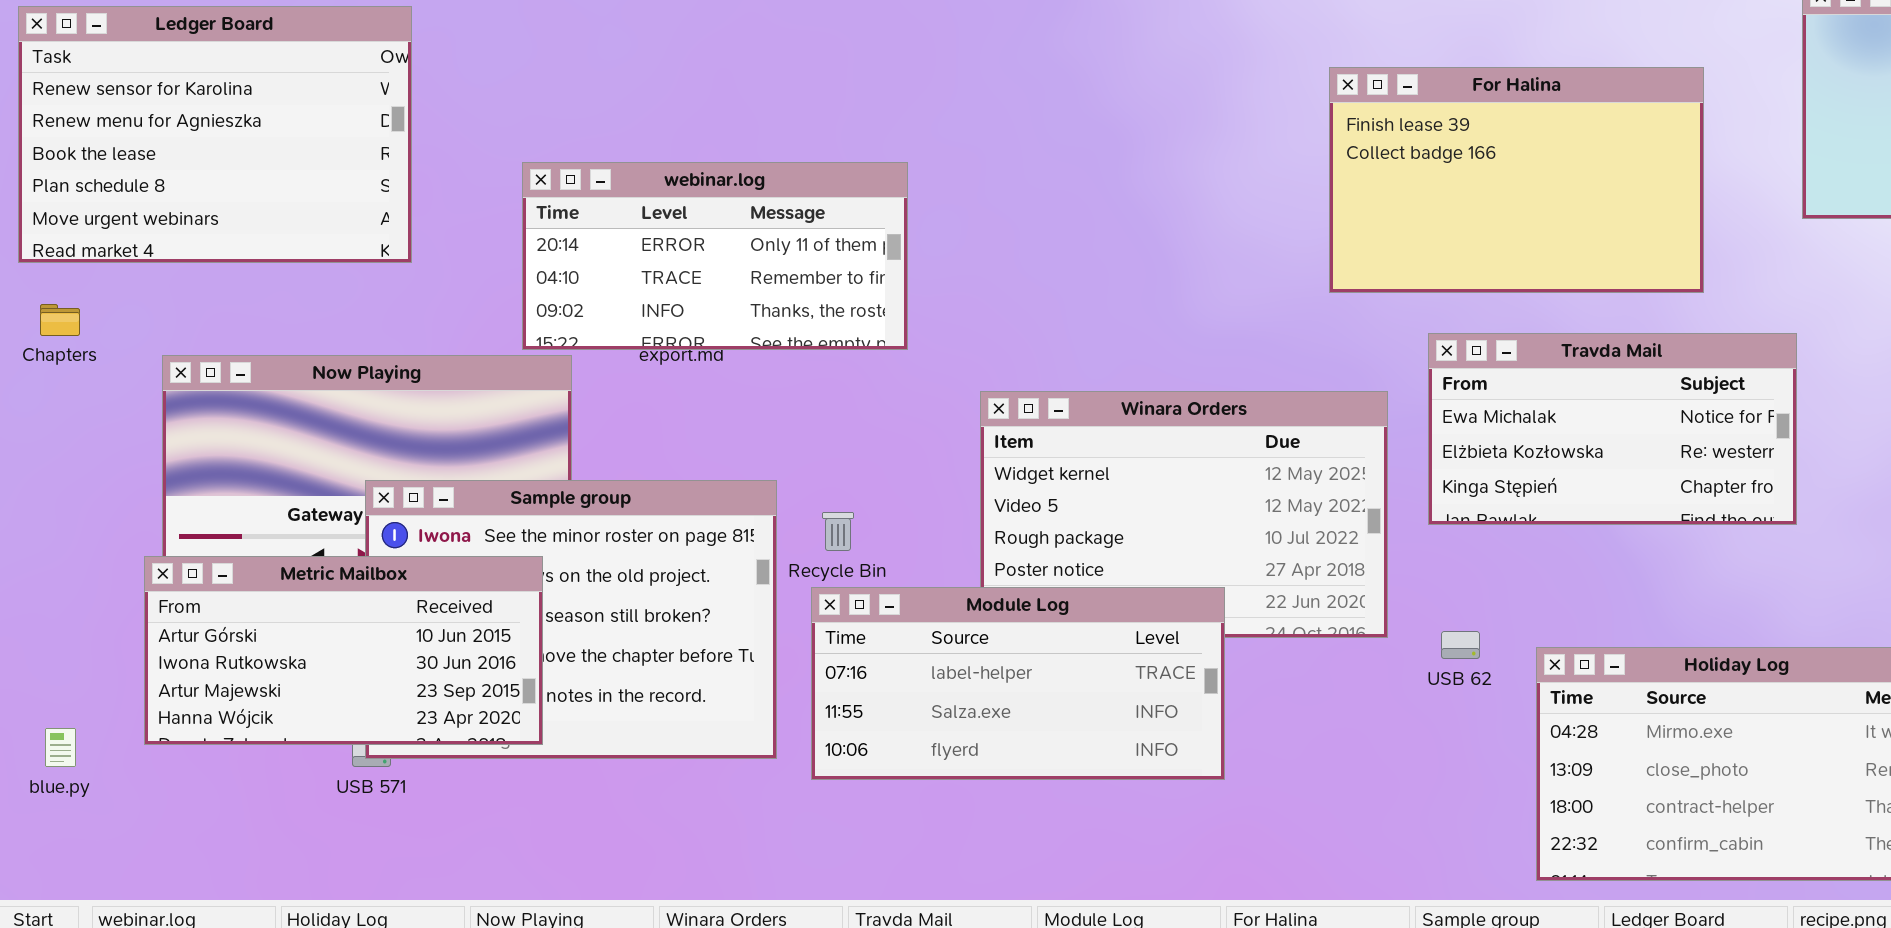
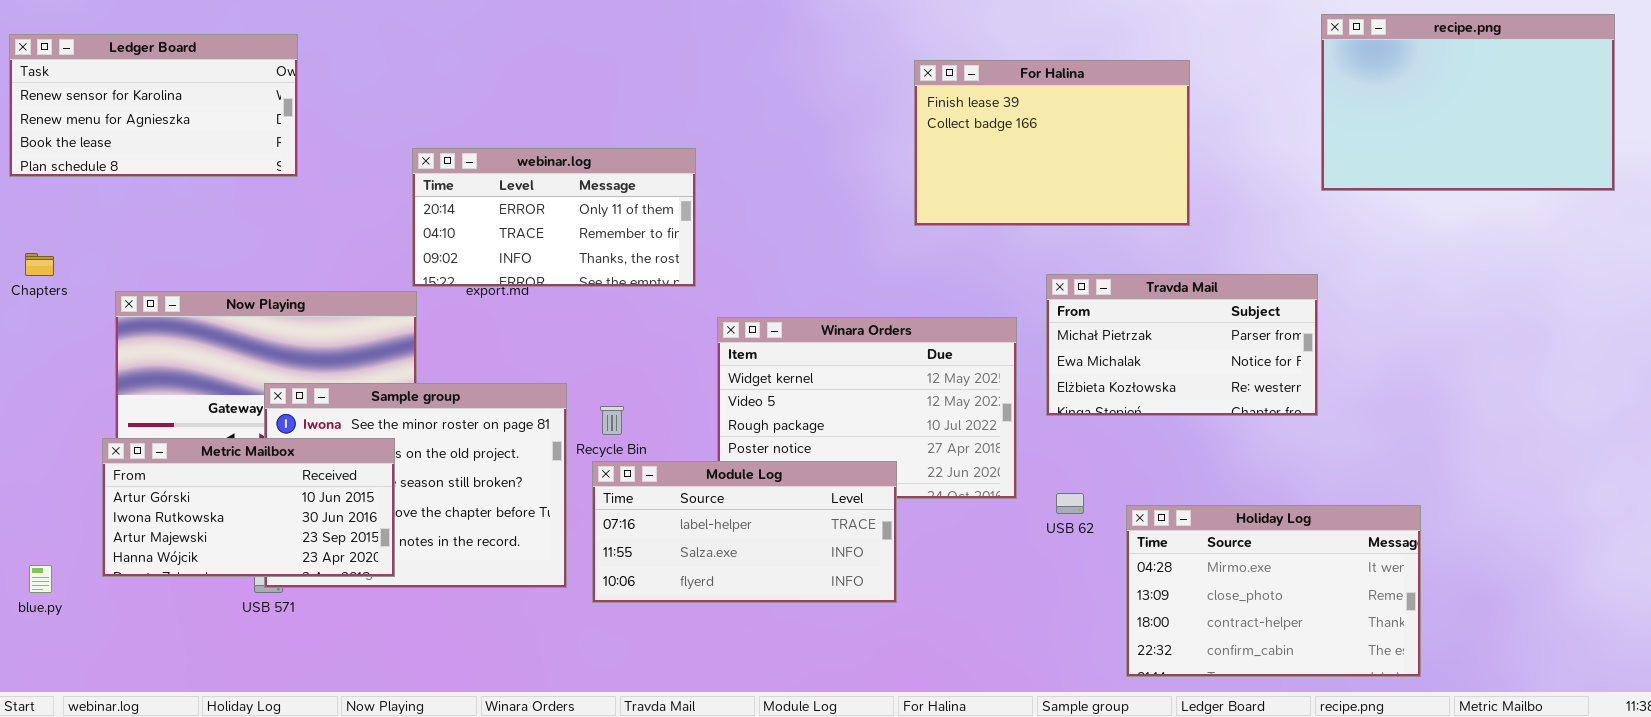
Ledger Board: [18,6,412,263] -> [9,34,298,177], resized
For Halina: [1329,67,1704,293] -> [914,60,1190,226], moved
webinar.log: [522,162,908,350] -> [412,148,696,287], moved
Travda Mail: [1428,333,1797,525] -> [1046,274,1318,416], scrolled up 1 row

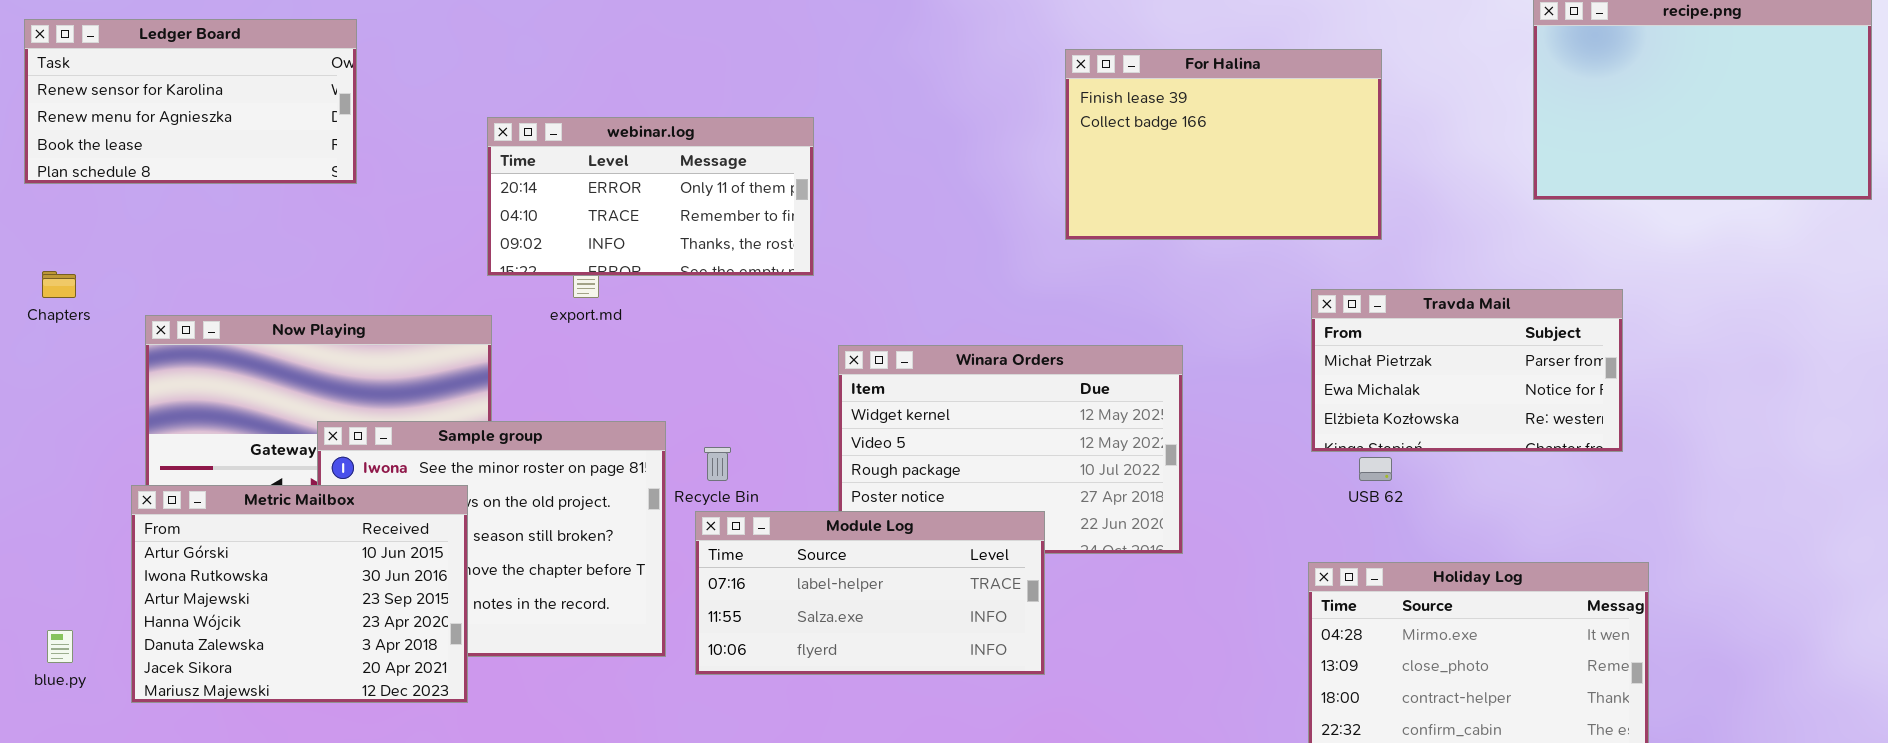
webinar.log: [412,148,696,287] -> [487,117,814,276], moved
Travda Mail: [1046,274,1318,416] -> [1311,289,1623,452], moved
Metric Mailbox: [102,438,395,577] -> [131,485,468,703], resized
USB 62: [1056,493,1084,514] -> [1359,457,1392,481], moved

